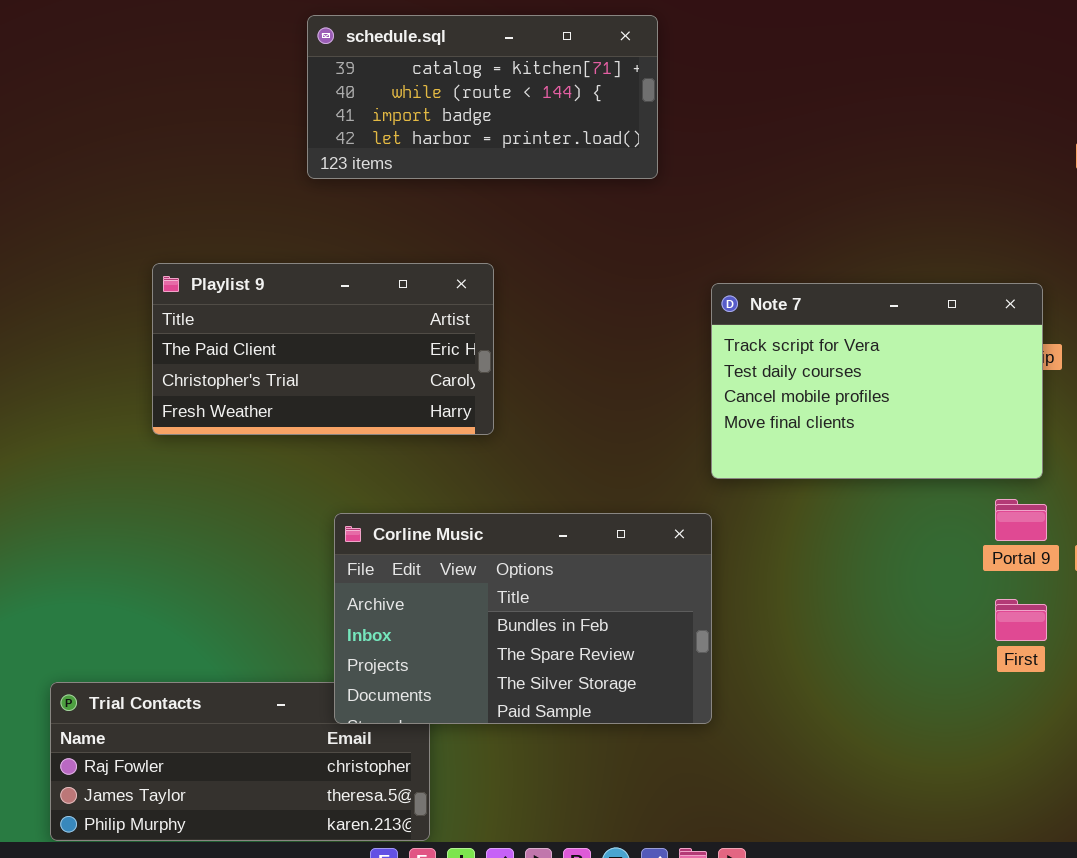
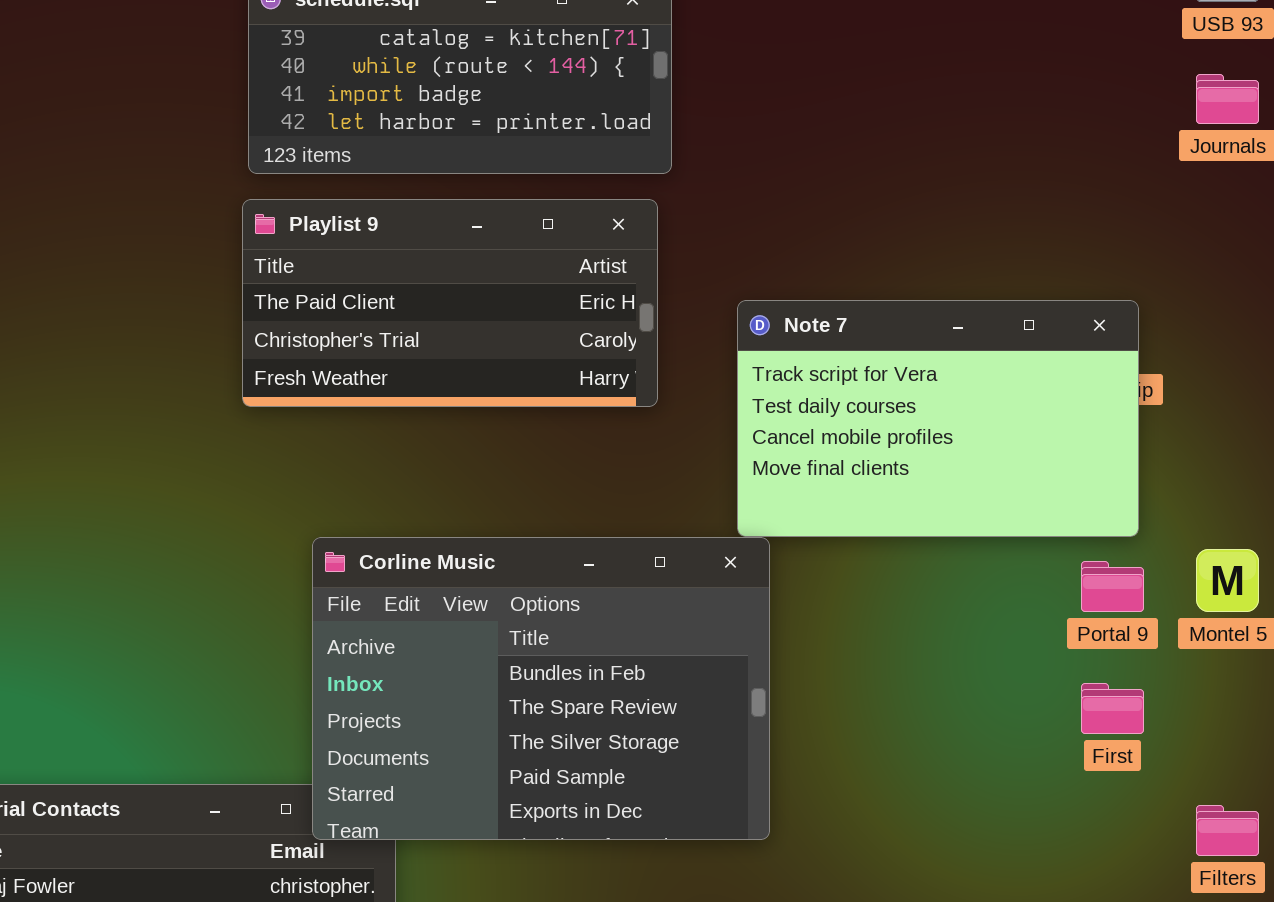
Playlist 9: [152,263,494,435] -> [242,199,658,407], moved
Corline Music: [334,513,712,724] -> [312,537,770,840], moved, resized

